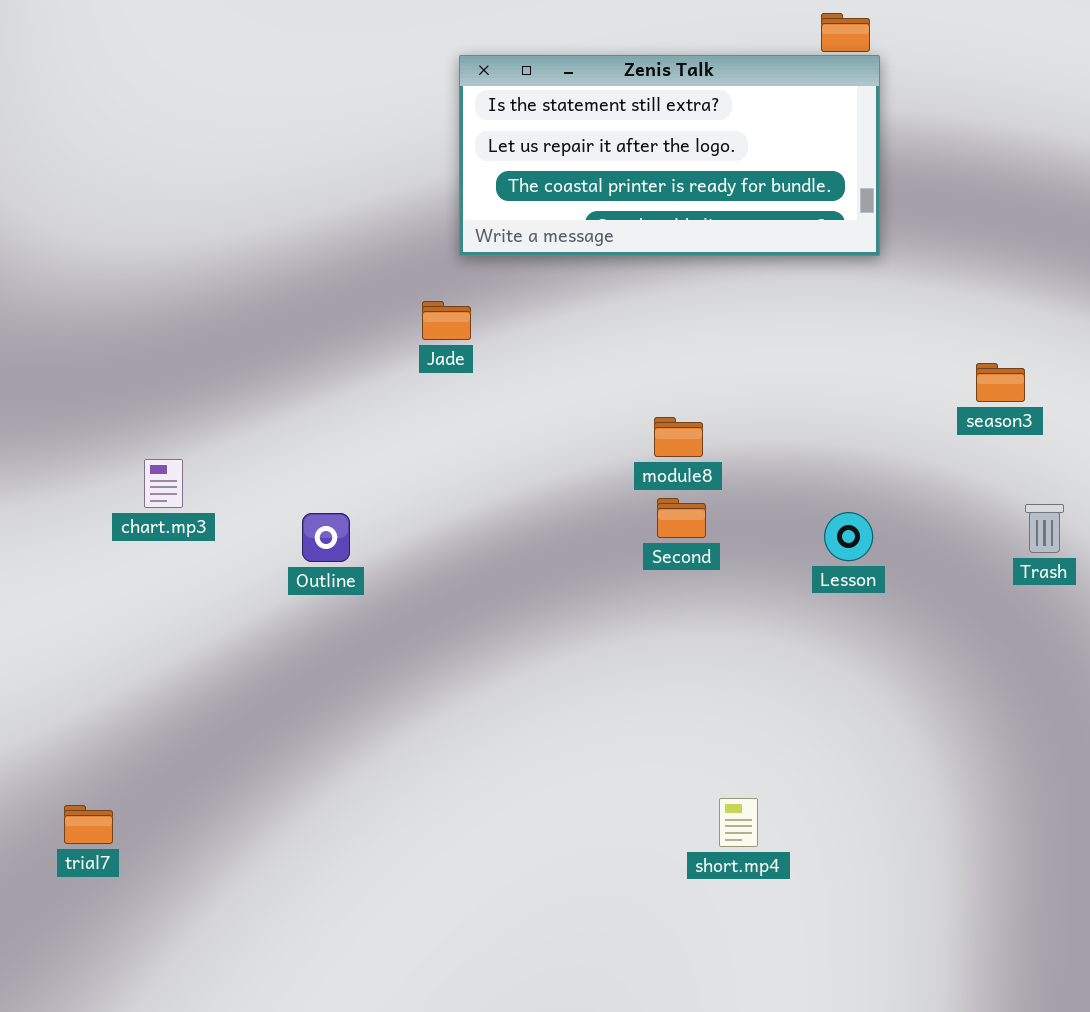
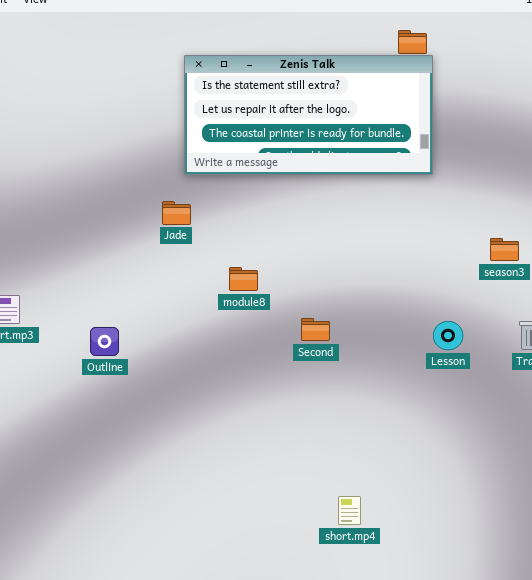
module8: [654,417,703,457] -> [229,267,258,291], moved
Lesson: [824,512,873,561] -> [433,321,463,350], moved

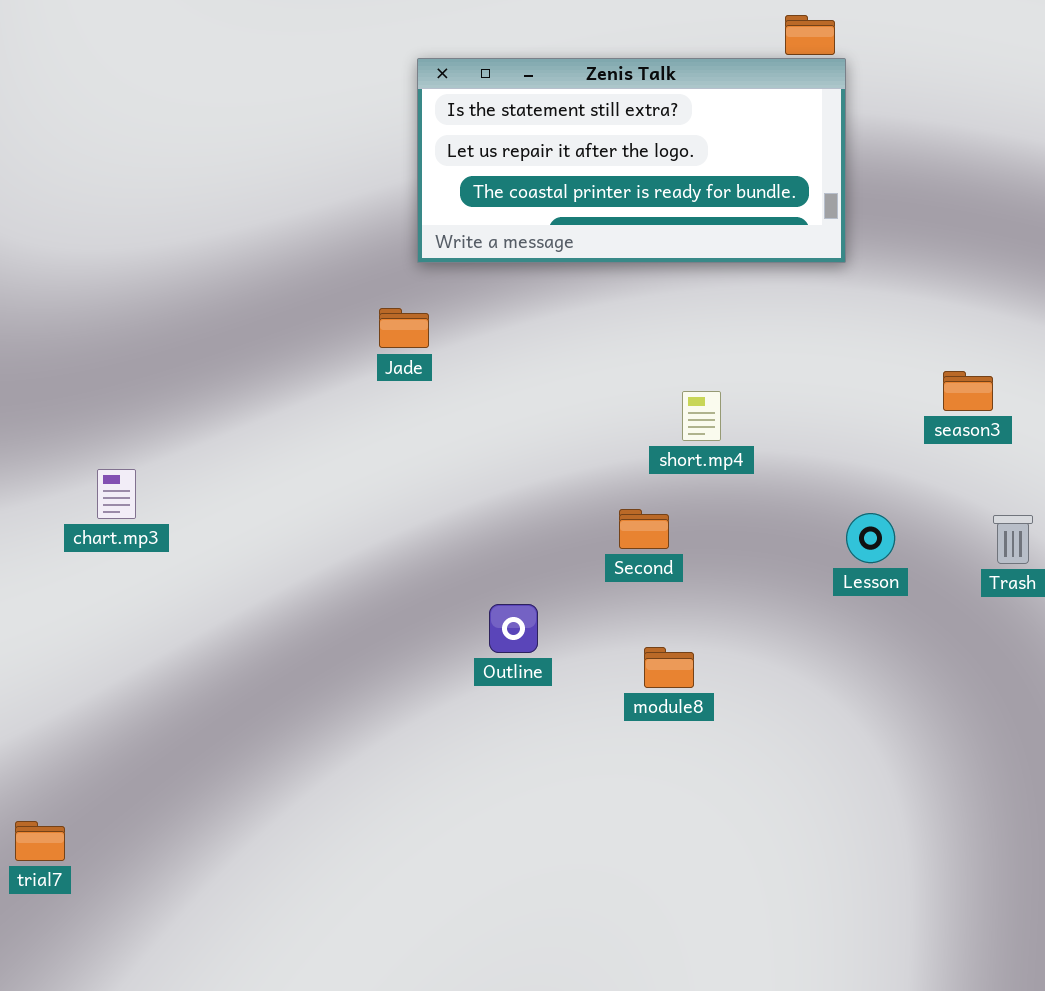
module8: [229,267,258,291] -> [644,647,694,688], moved
Outline: [90,327,119,356] -> [489,604,538,653], moved
short.mp4: [338,496,361,525] -> [682,391,721,441], moved

